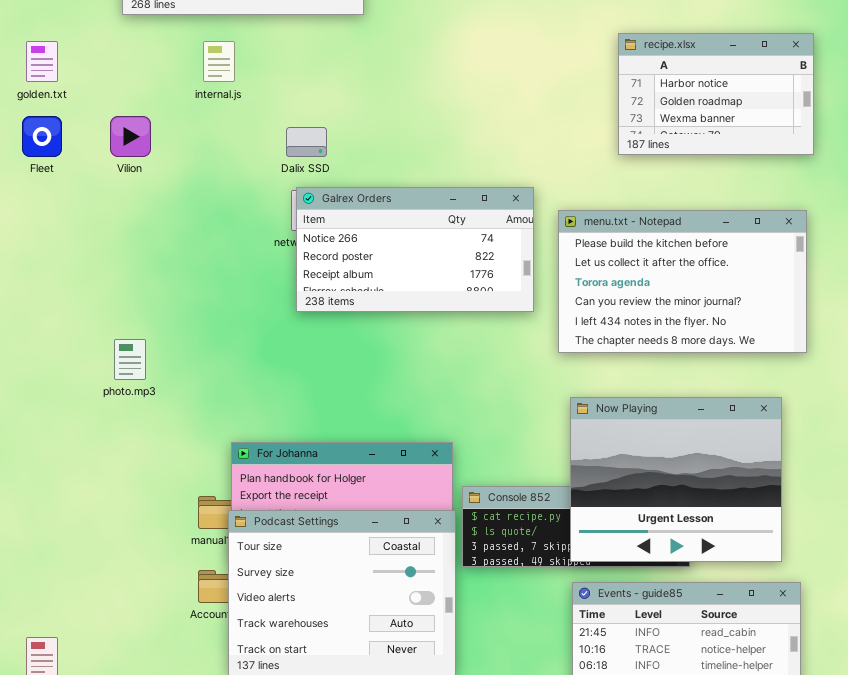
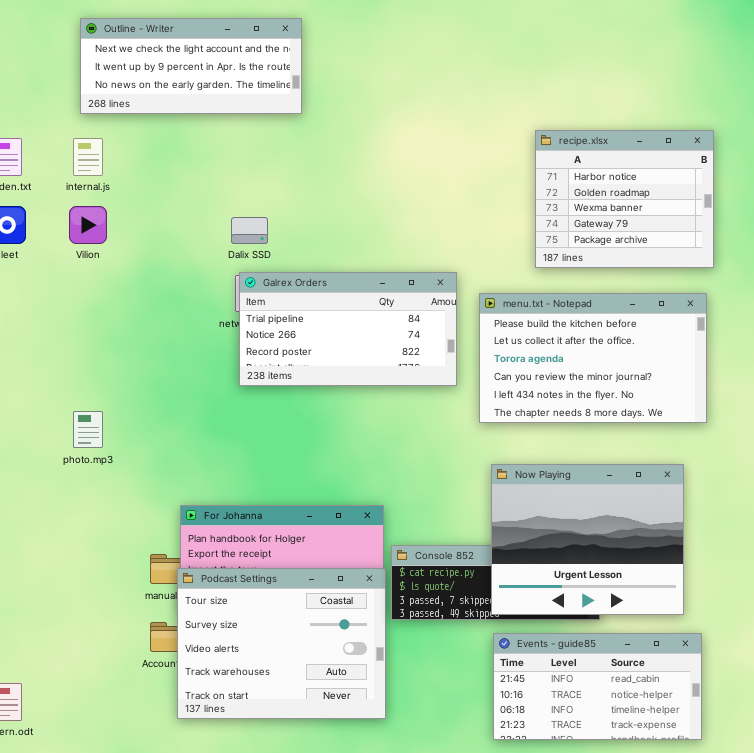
recipe.xlsx: [618,33,814,155] -> [535,130,714,268], resized
internal.js: [203,41,235,82] -> [73,138,103,176], moved
Galrex Orders: [296,187,534,312] -> [239,272,457,386], scrolled up 1 row

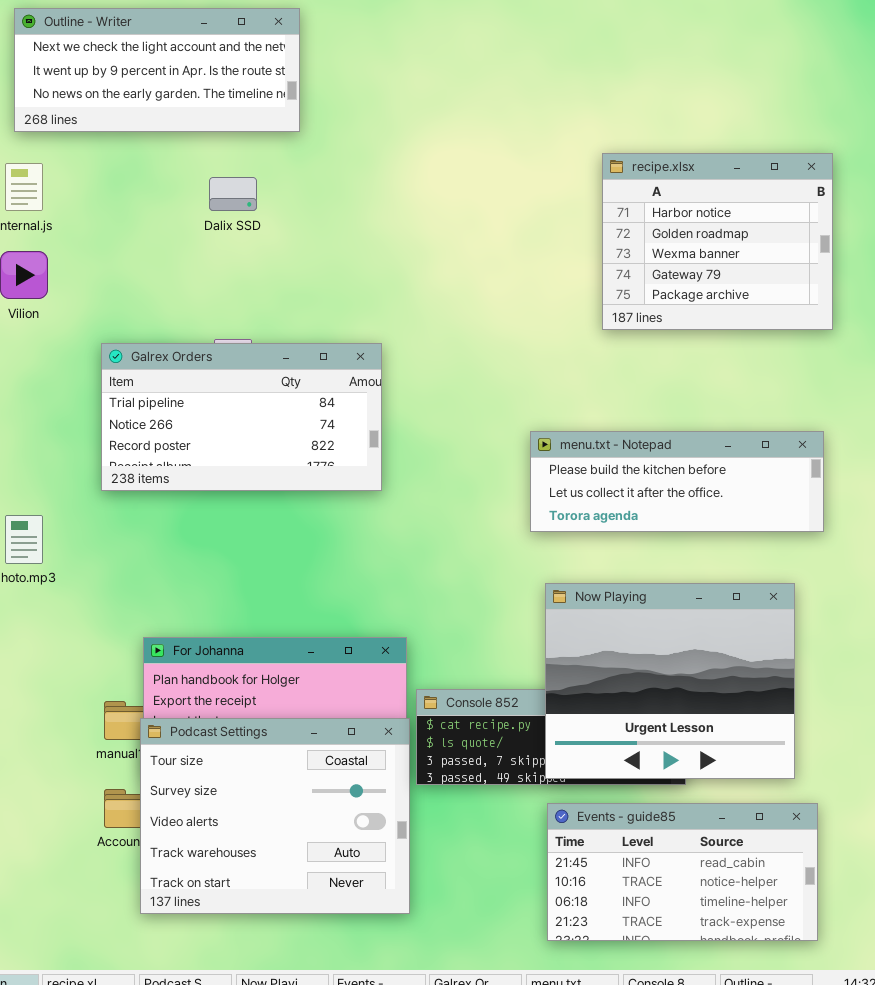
Dalix SSD: [231,217,268,244] -> [209,177,257,211], moved
Galrex Orders: [239,272,457,386] -> [101,343,382,491], moved
menu.txt - Notepad: [479,293,707,423] -> [530,431,824,532], resized

